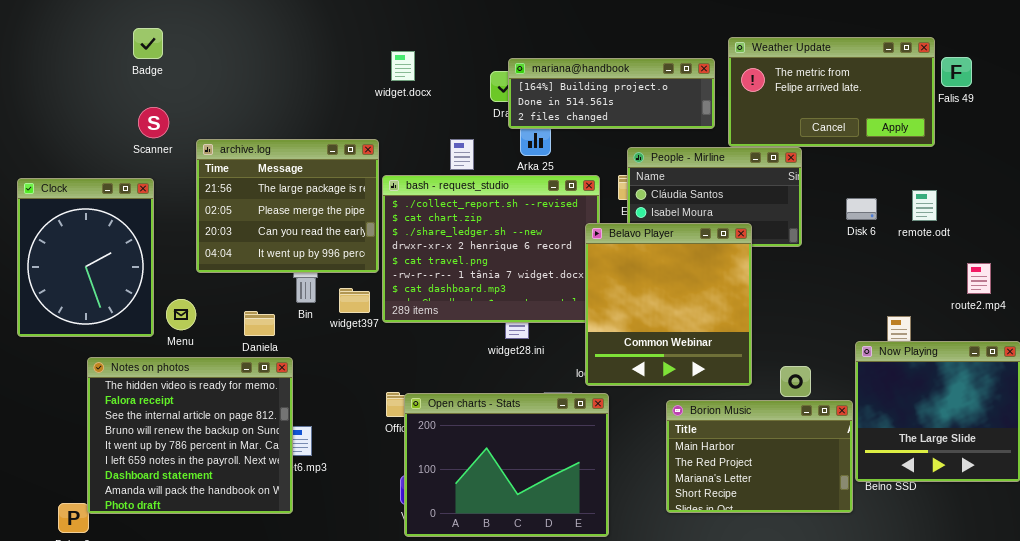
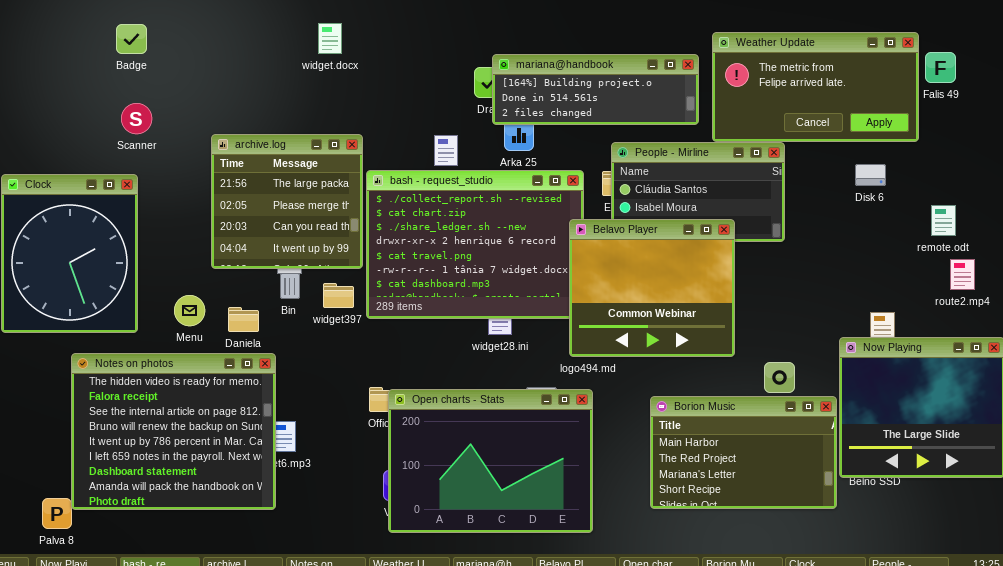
widget.docx: [391,51,415,81] -> [318,23,342,54], moved
archive.log: [196,139,379,273] -> [211,134,363,269], resized
remote.odt: [912,190,937,221] -> [931,205,956,236], moved
Disk 6: [846,198,877,220] -> [855,164,886,186], moved
Belavo Player: [585,223,752,386] -> [569,219,735,357], resized
Menu: [166,299,196,330] -> [174,295,205,326], moved

